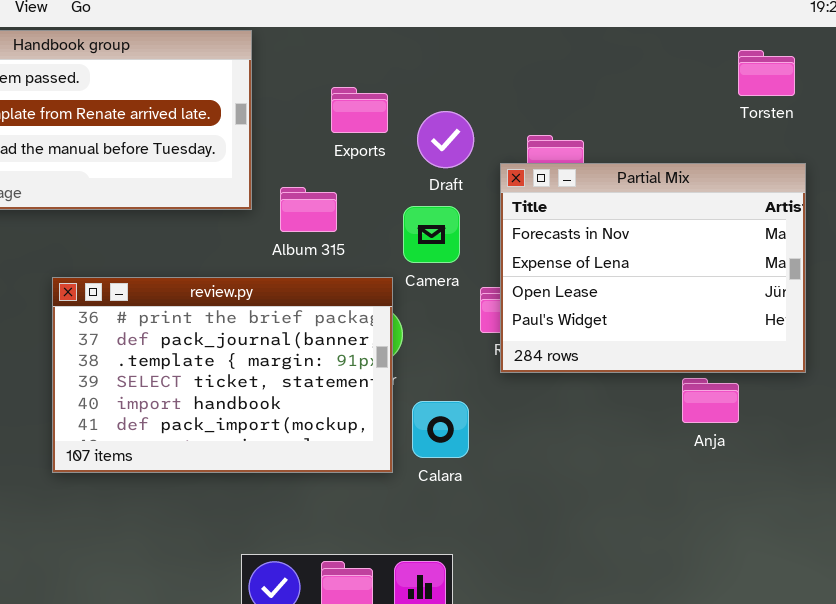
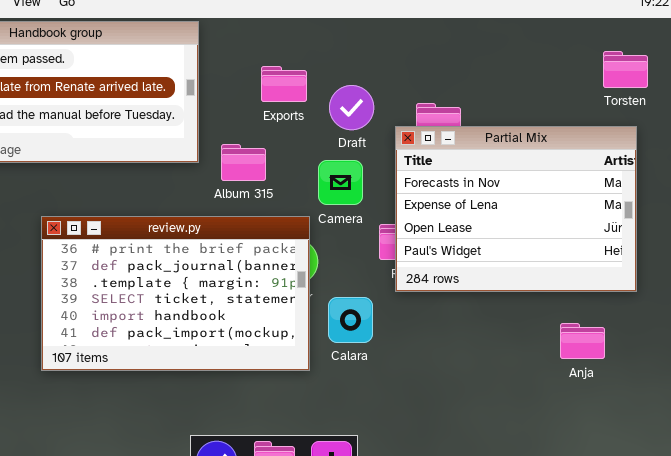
Torsten: [738,50,795,96] -> [603,51,648,88], moved
Anja: [682,378,739,423] -> [560,323,605,359], moved
Calara: [412,401,469,458] -> [328,297,373,343], moved

